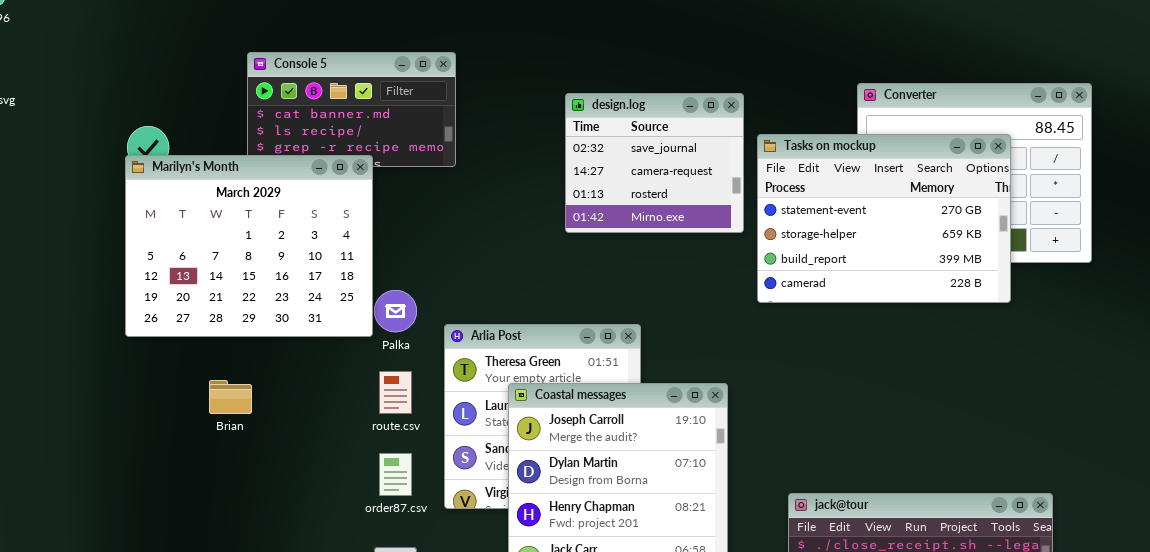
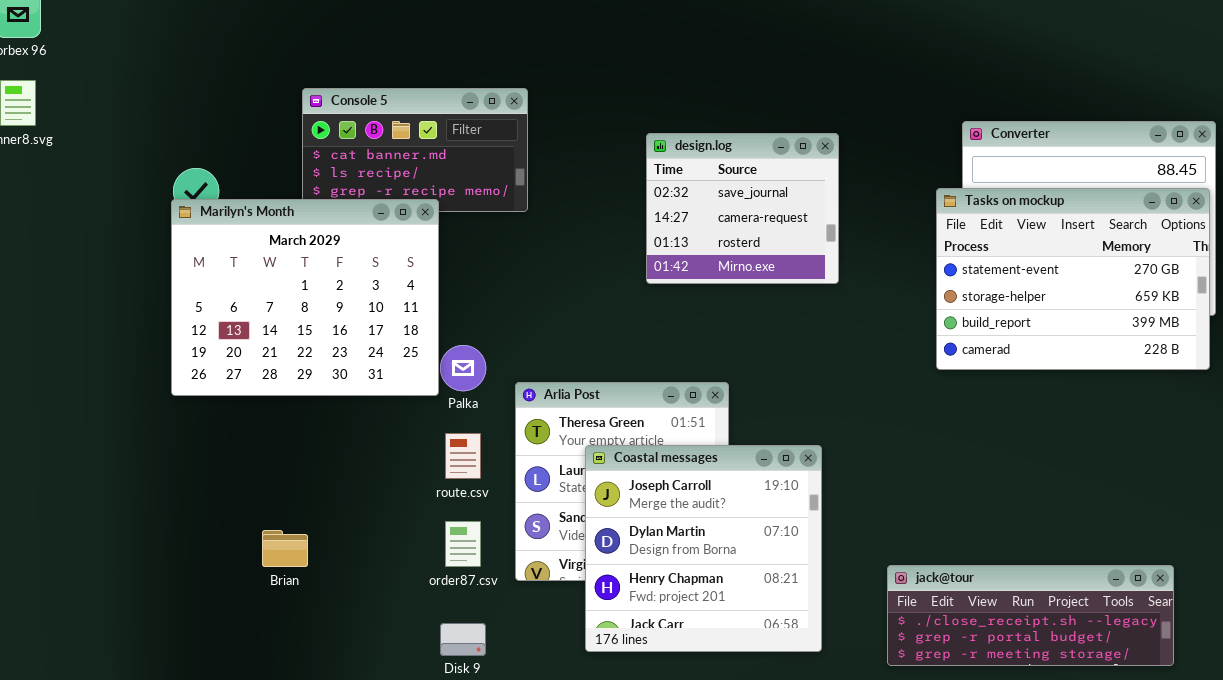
Tasks on mockup: [757,134,1011,303] -> [936,188,1210,370], moved
Brian: [209,380,252,414] -> [262,530,308,567], moved

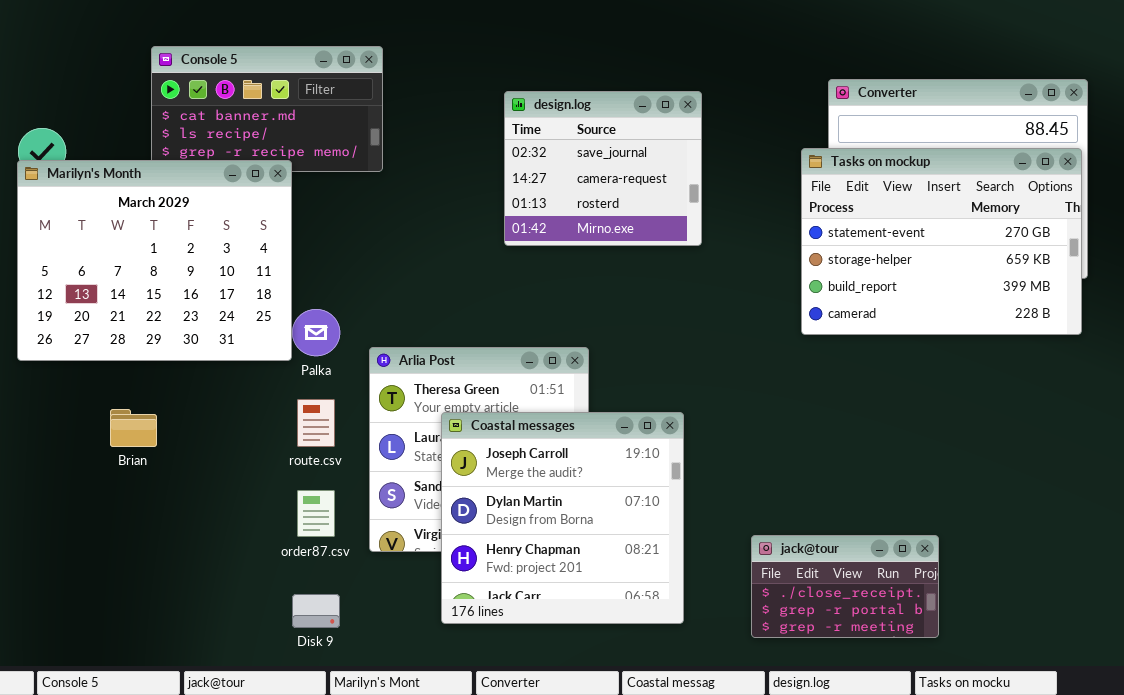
Brian: [262,530,308,567] -> [110,409,157,447], moved
jack@tour: [887,565,1174,666] -> [751,535,939,638], resized

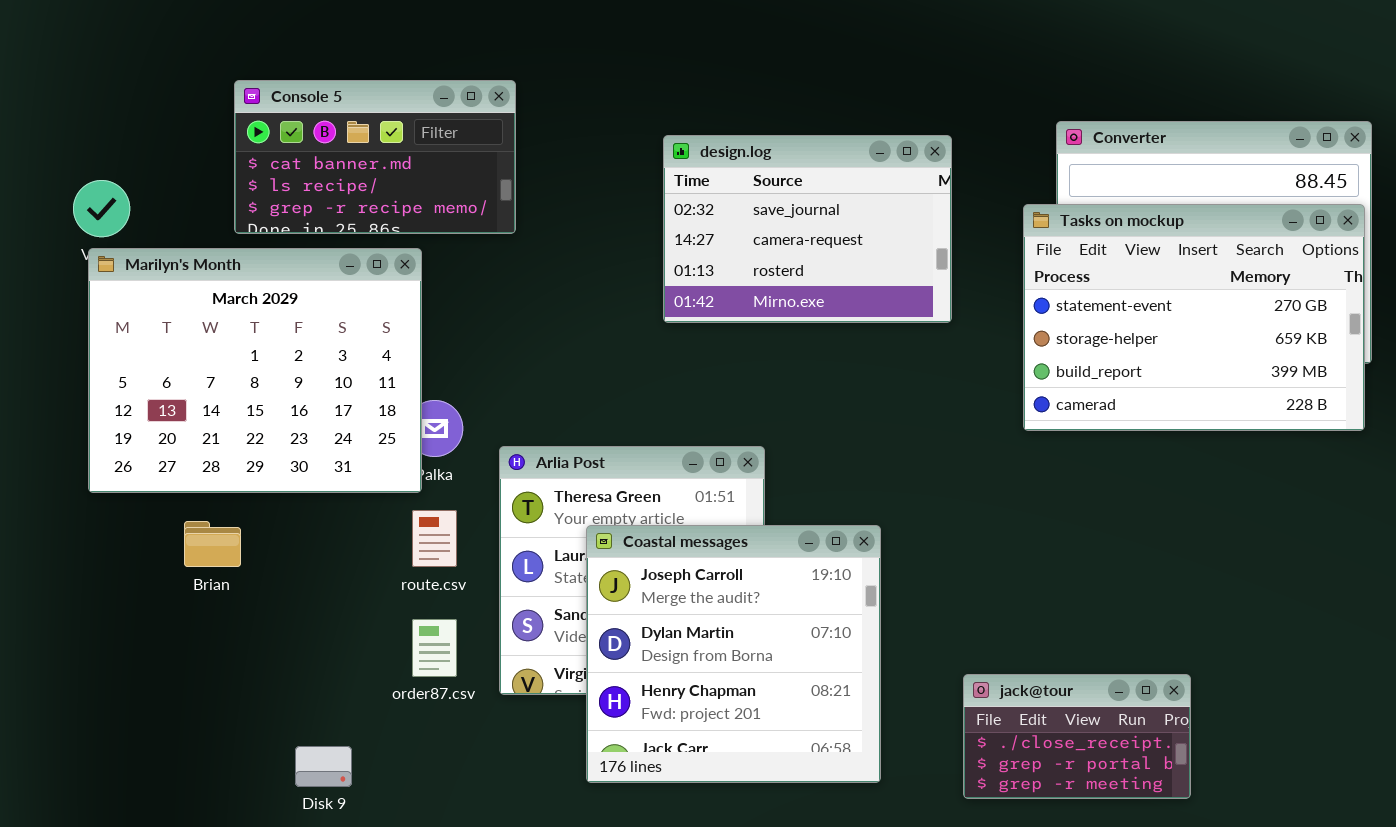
design.log: [504,91,702,246] -> [663,135,952,323], resized
Marilyn's Month: [17,160,292,361] -> [88,248,422,493], moved
Disk 9: [292,594,340,628] -> [295,746,352,787], moved

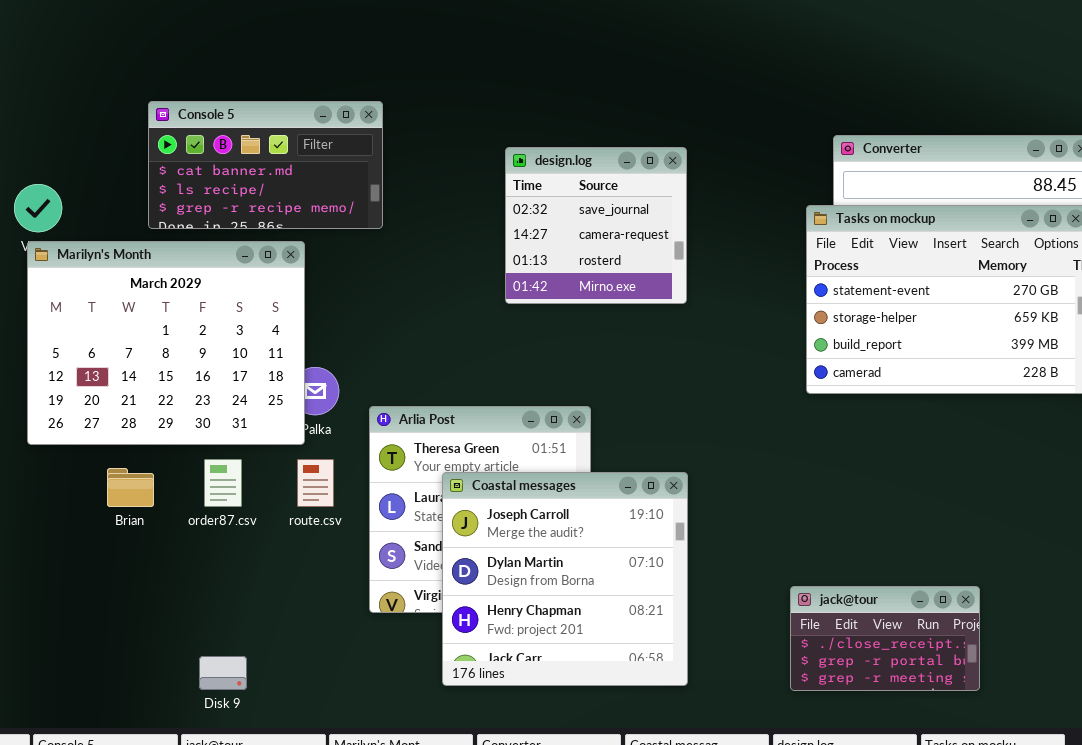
design.log: [663,135,952,323] -> [505,147,687,304], resized
order87.csv: [412,619,457,677] -> [204,459,242,507], moved
jack@tour: [963,674,1191,799] -> [790,586,980,691], moved

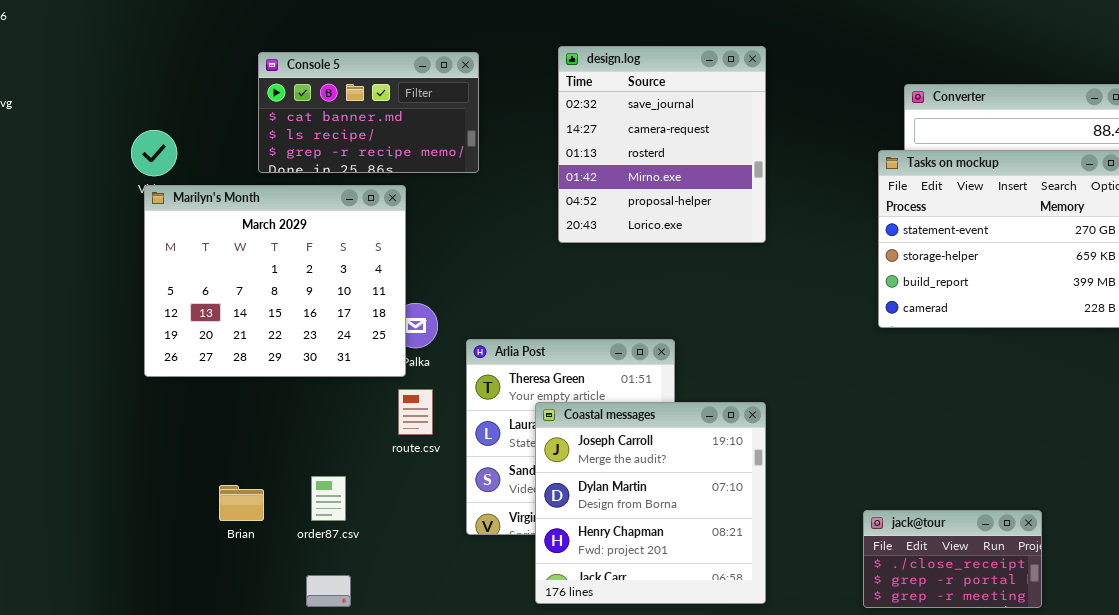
design.log: [505,147,687,304] -> [558,46,766,243], resized
order87.csv: [204,459,242,507] -> [311,476,346,521], moved
Brian: [107,468,154,507] -> [219,485,264,521], moved

